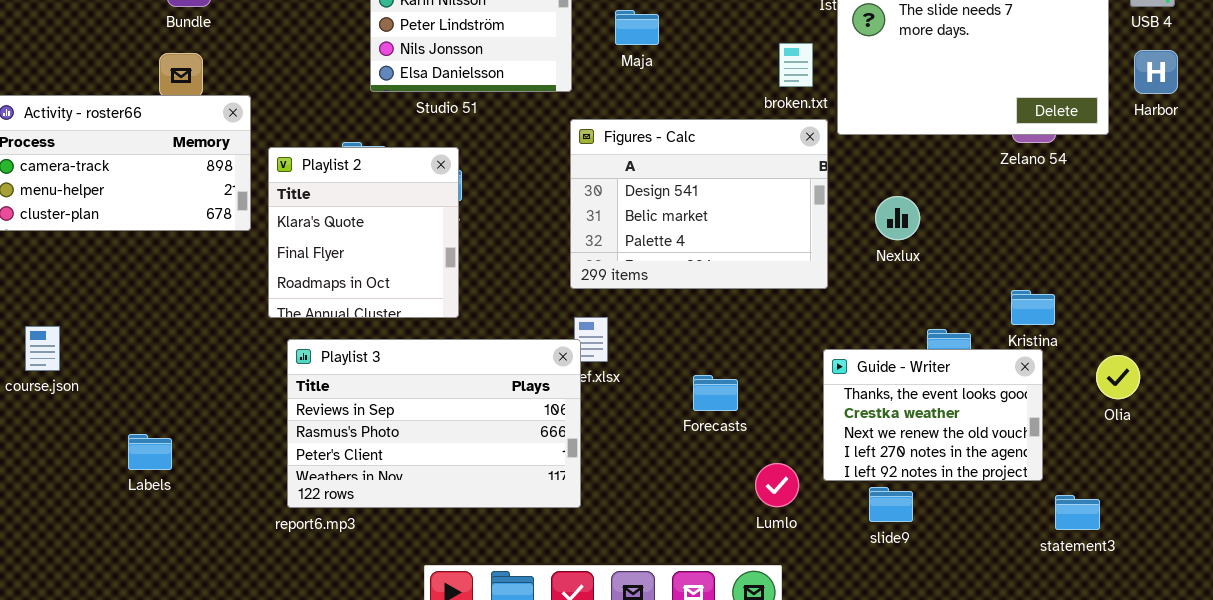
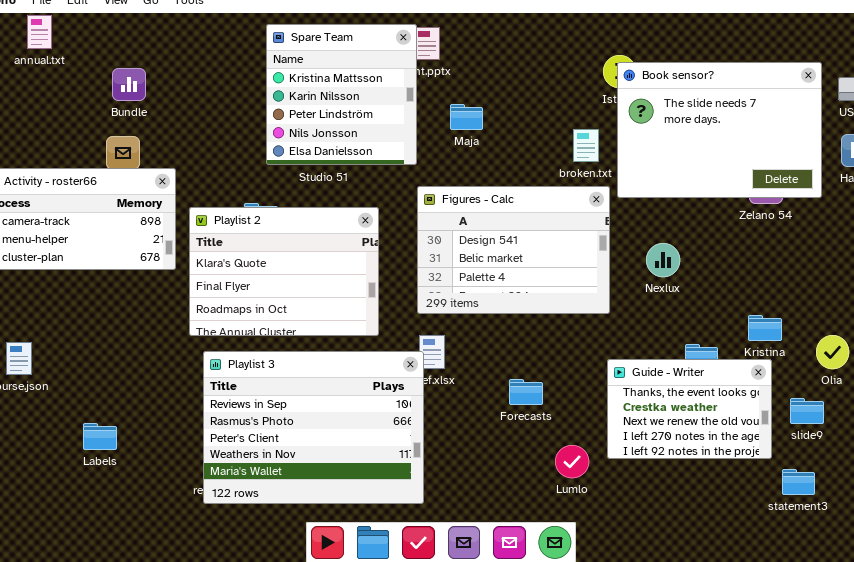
Playlist 2: [268,147,459,318] -> [189,207,379,336], resized
Playlist 3: [287,339,581,508] -> [203,351,424,504], resized
Olia: [1096,355,1140,399] -> [816,335,849,369], moved
slide9: [869,487,913,522] -> [790,398,824,424], moved

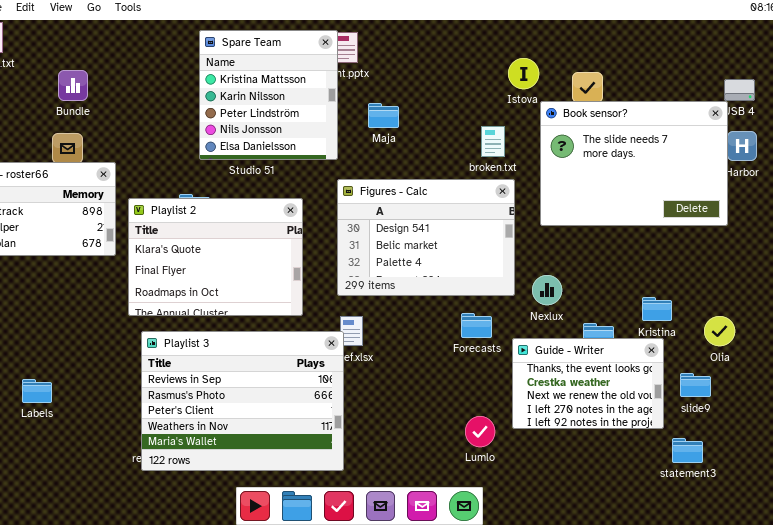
Book sensor?: [617,62,822,198] -> [540,101,728,226], moved
Nexlux: [646,243,680,277] -> [532,275,562,305], moved
Forecasts: [509,379,543,405] -> [461,313,492,338], moved
Labels: [83,423,117,450] -> [22,379,52,403], moved

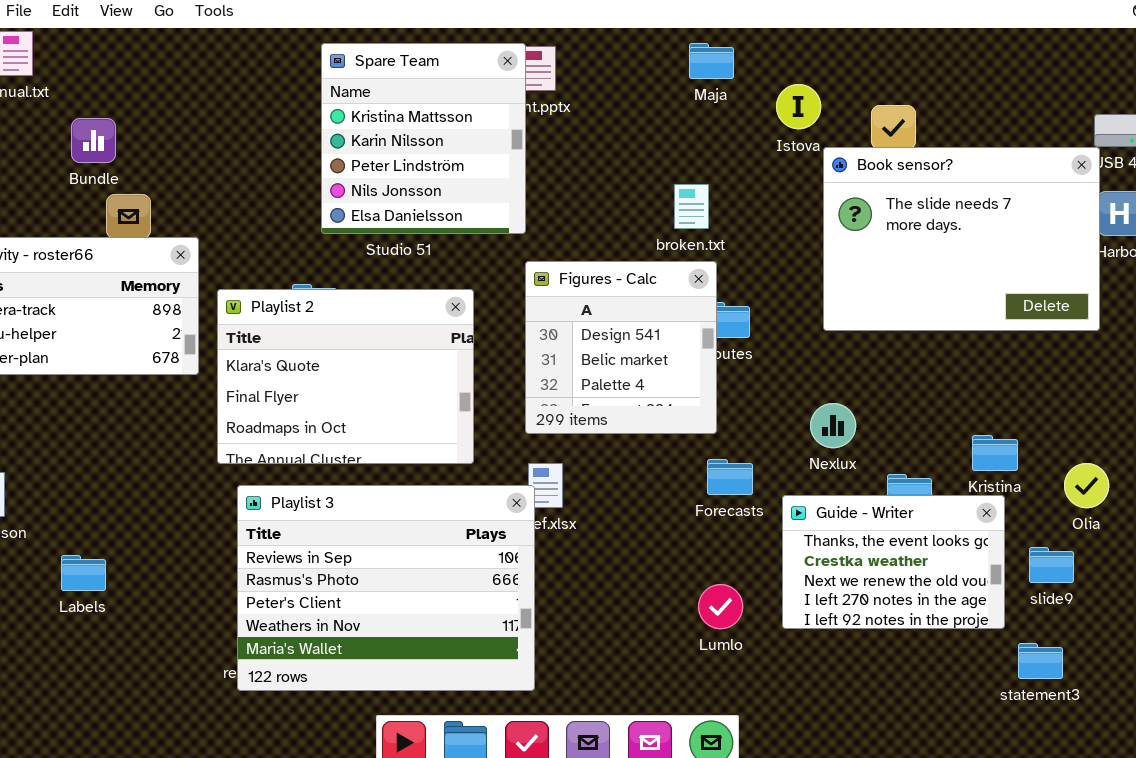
Bundle: [58,70,88,101] -> [71,118,116,163], moved
Maja: [368,103,399,128] -> [689,43,734,79], moved
broken.txt: [481,126,505,157] -> [674,184,709,229], moved
Figures - Calc: [337,179,515,296] -> [525,261,717,434], resized
Lumlo: [465,416,495,447] -> [698,584,743,629], moved

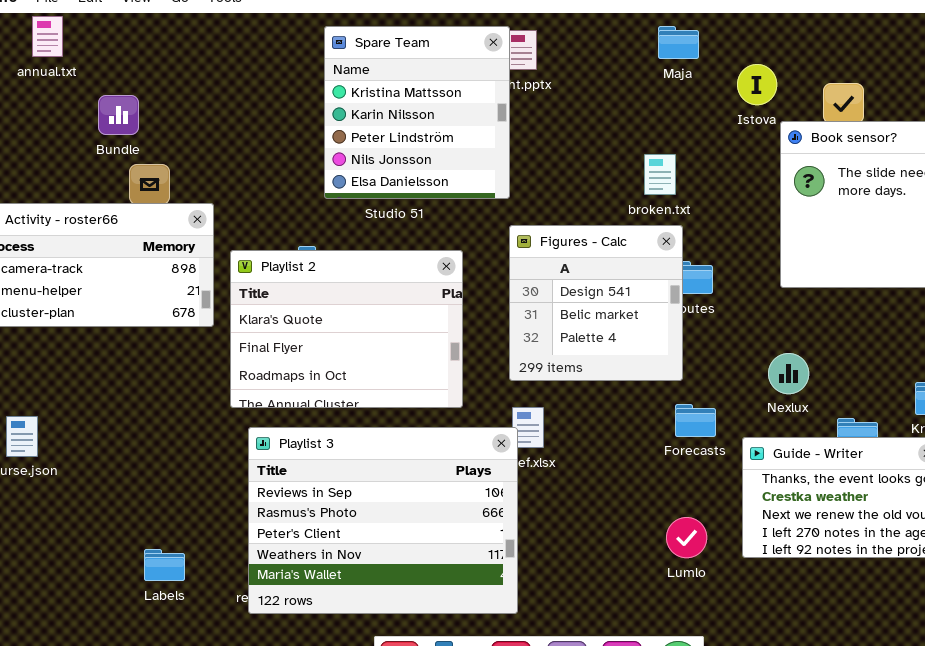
Labels: [61,555,106,591] -> [144,549,185,581], moved

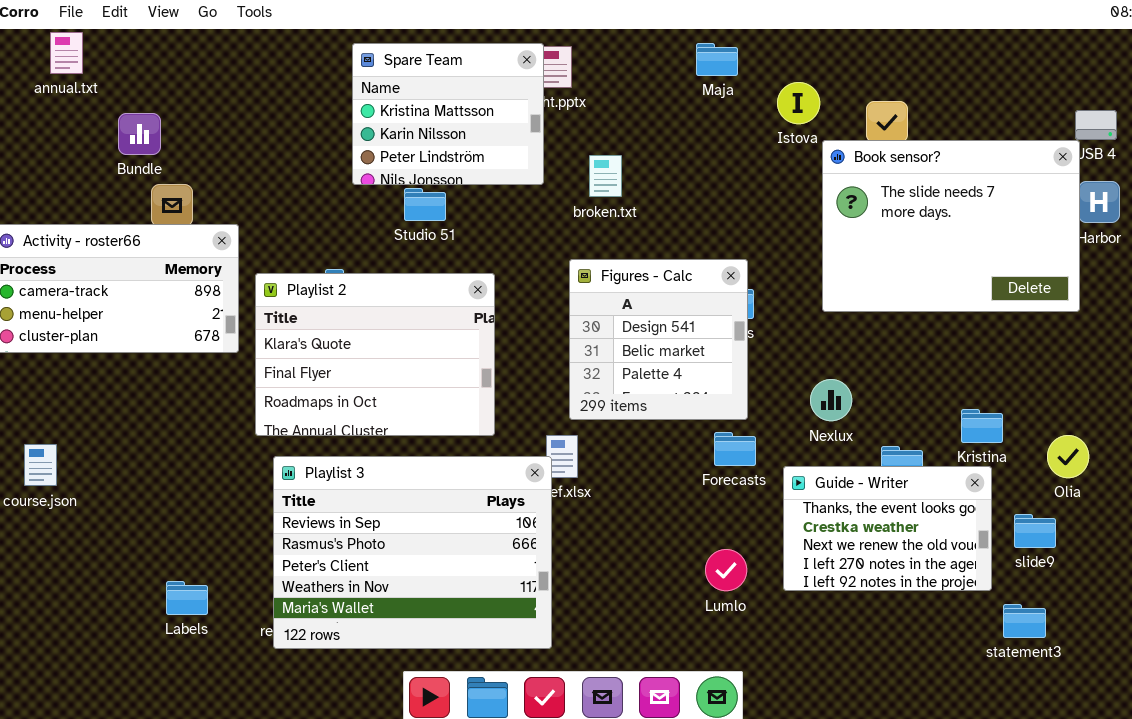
Spare Team: [324,26,510,199] -> [352,43,544,185], resized
broken.txt: [644,154,676,195] -> [589,155,622,197], moved
Figures - Calc: [509,225,683,381] -> [569,259,748,420], moved

